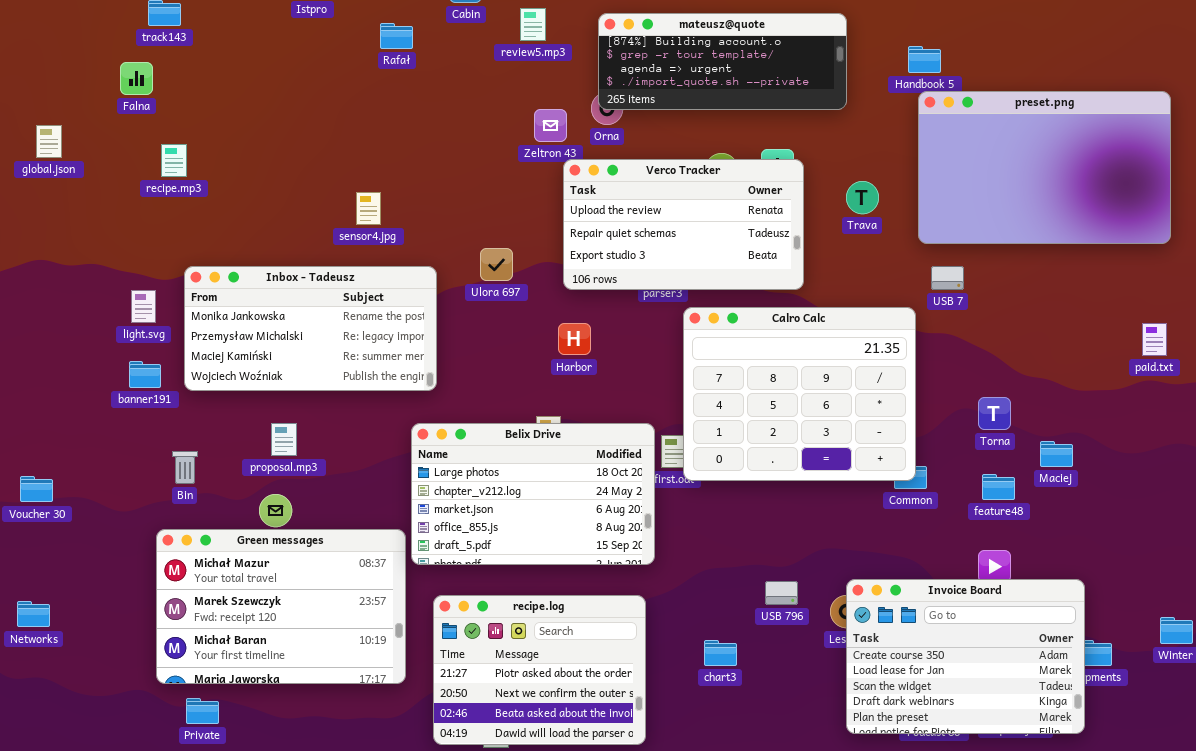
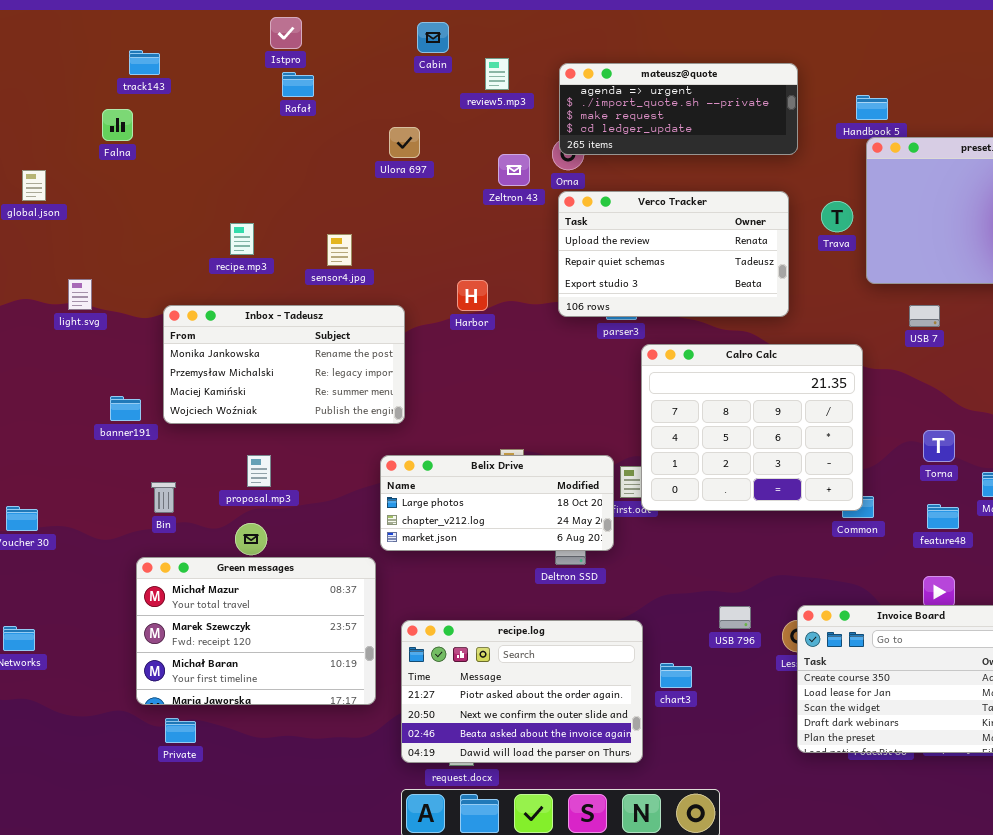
mateusz@quote: [598,13,847,110] -> [559,63,798,155], scrolled down 2 rows
Rafał: [380,23,413,49] -> [282,72,314,97], moved
recipe.mp3: [161,144,187,177] -> [230,223,254,255], moved
Verco Tracker: [563,159,804,290] -> [558,191,789,317], moved
Trava: [846,181,879,214] -> [821,201,853,232], moved
Ulora 697: [480,248,513,281] -> [389,127,420,158], moved
USB 7: [931,266,964,290] -> [909,305,940,327], moved
light.svg: [131,290,156,323] -> [68,279,92,310], moved
Harbor: [558,323,591,355] -> [457,280,488,311], moved
Belix Drive: [411,423,655,565] -> [380,455,614,551], resized
recipe.log: [433,595,646,745] -> [401,620,643,763], resized

